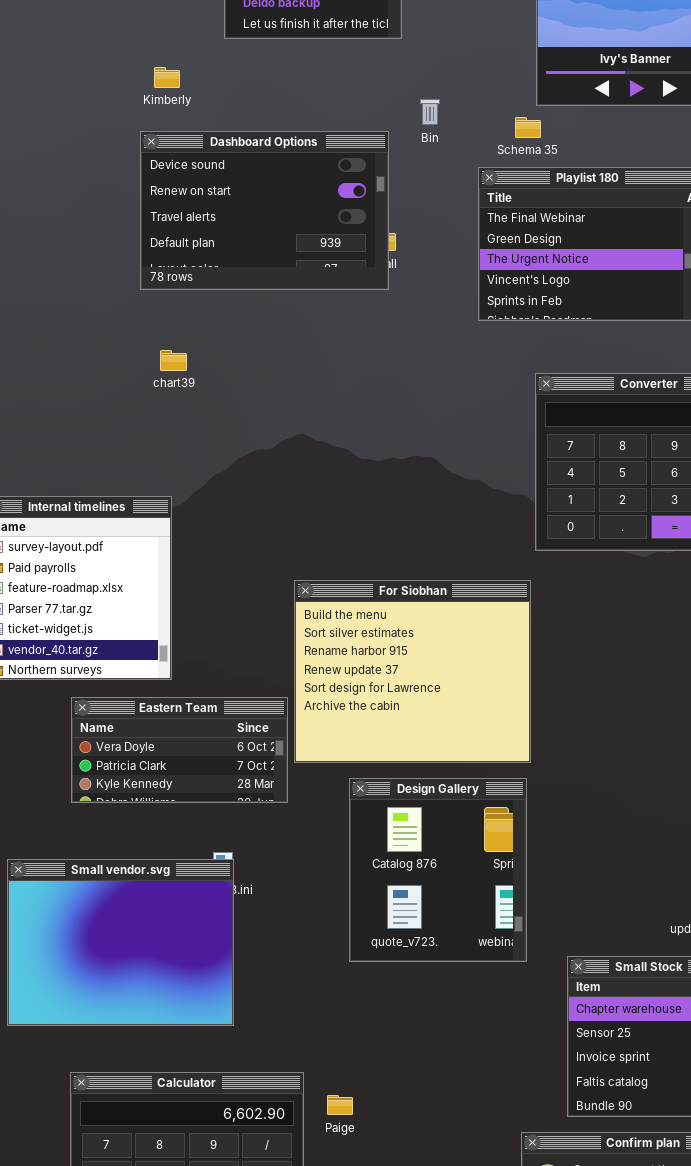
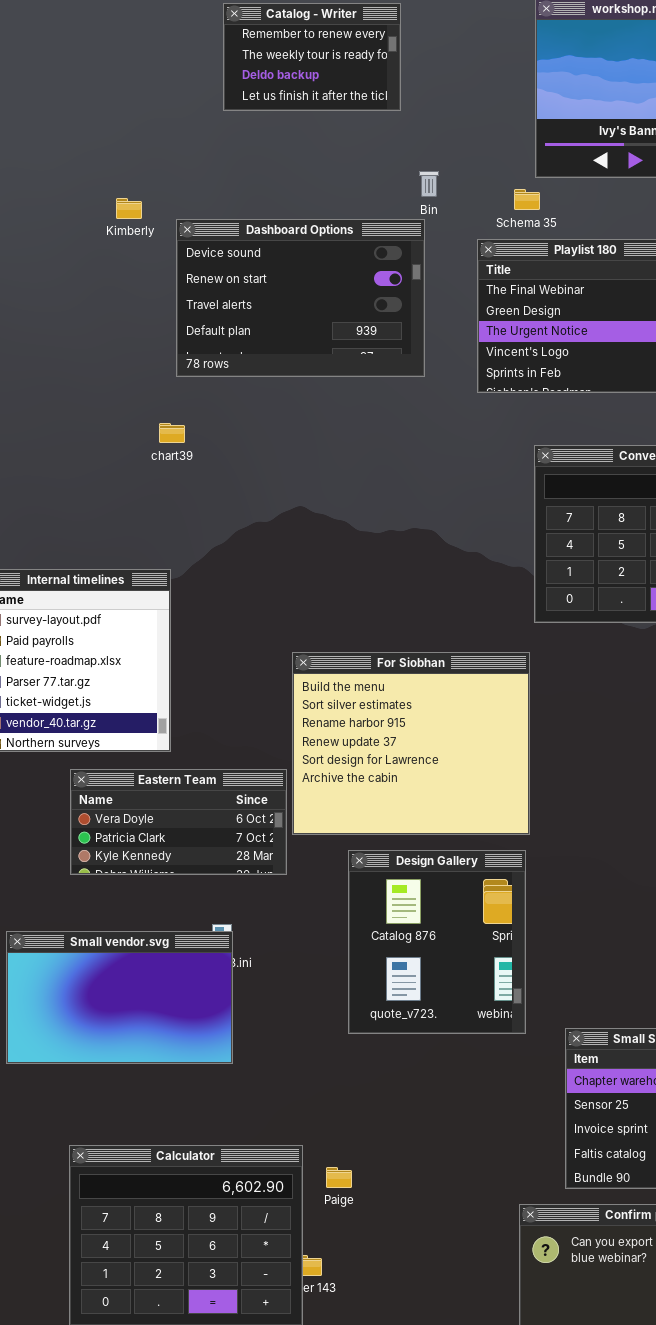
Kimberly: [154,67,180,88] -> [116,198,142,219], moved
Dashboard Options: [140,131,389,290] -> [176,219,425,377], moved
Small vendor.svg: [7,859,234,1026] -> [6,931,233,1064], resized

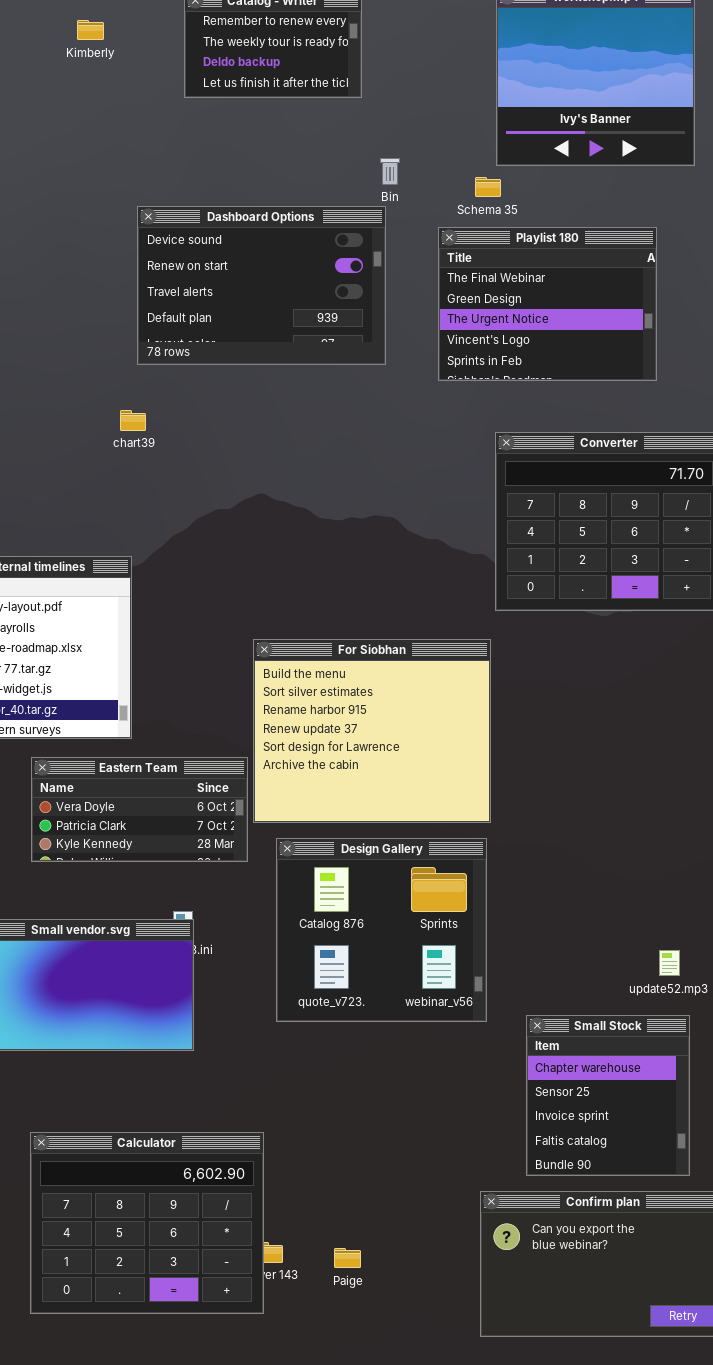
Kimberly: [116,198,142,219] -> [77,20,104,40], moved
Design Gallery: [348,850,526,1034] -> [276,838,487,1022], resized
Paige: [326,1167,352,1188] -> [334,1248,361,1268], moved

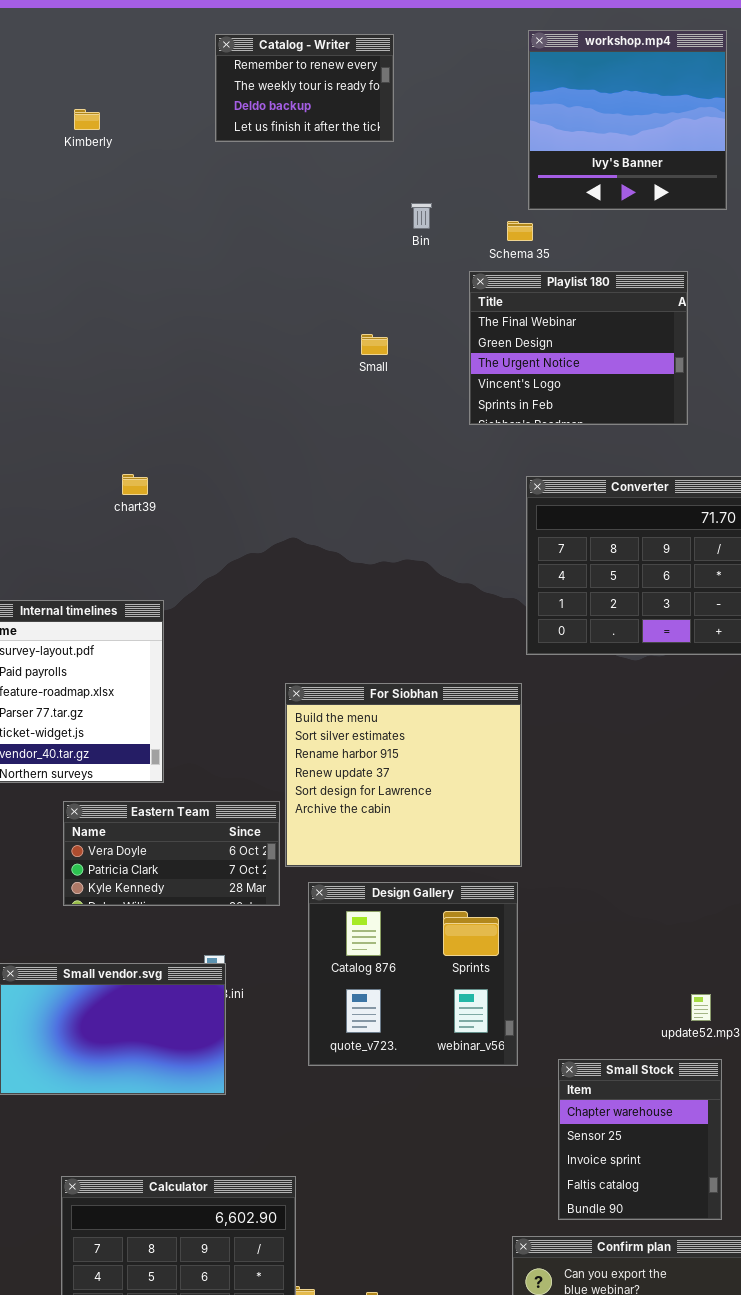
Kimberly: [77,20,104,40] -> [74,109,100,130], moved
Dashboard Options: [137,206,386,365] -> none, closed
chart39: [120,410,146,431] -> [122,474,148,495], moved

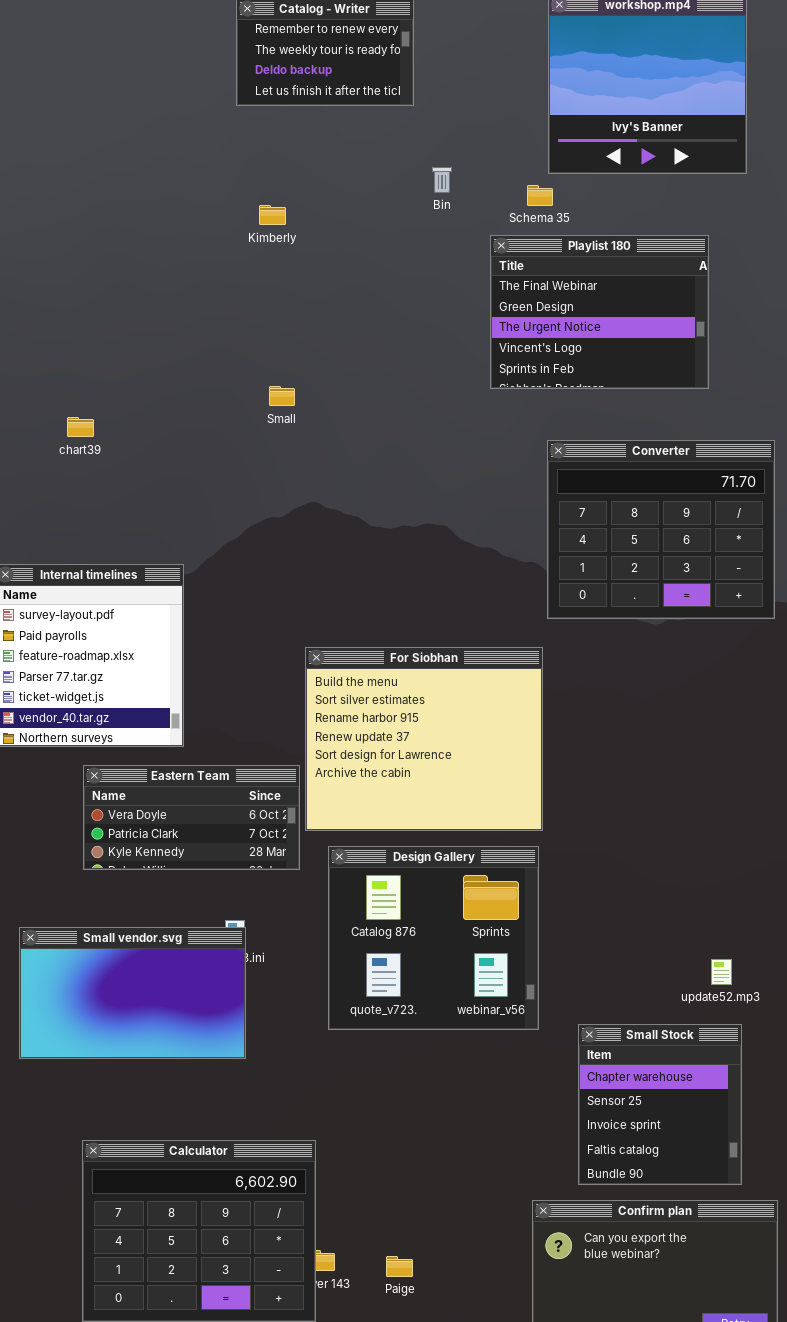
Kimberly: [74,109,100,130] -> [259,205,286,225], moved
Small: [361,334,388,355] -> [269,386,295,406], moved
chart39: [122,474,148,495] -> [67,417,94,437], moved

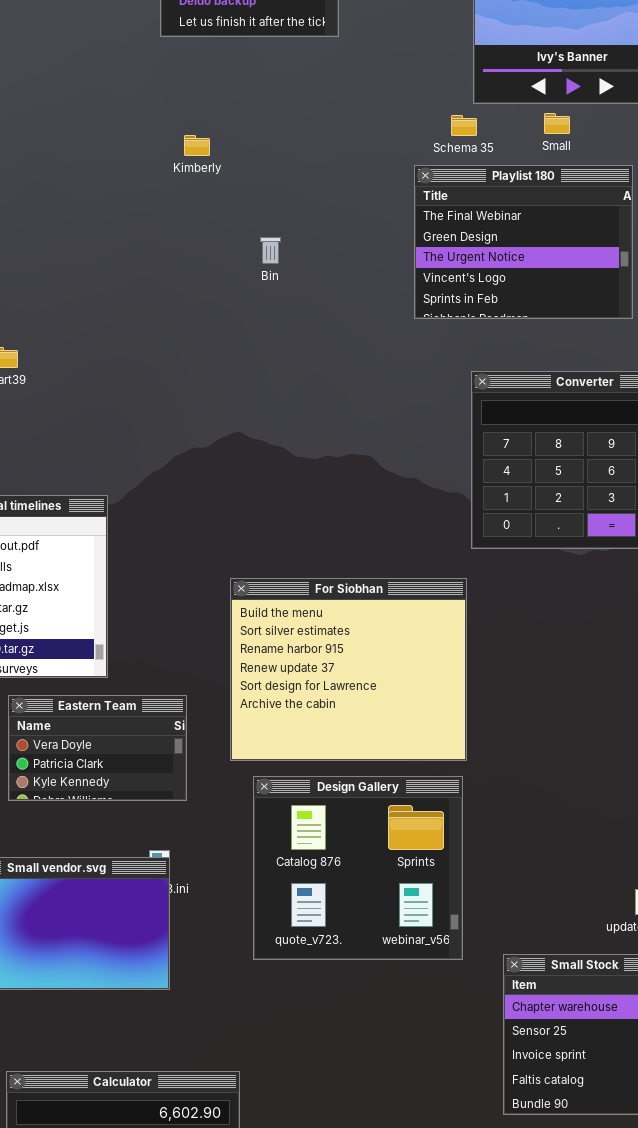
Bin: [432,167,452,193] -> [260,237,281,264], moved
Small: [269,386,295,406] -> [544,113,570,134], moved
Eastern Team: [83,765,300,870] -> [8,695,187,801], resized

